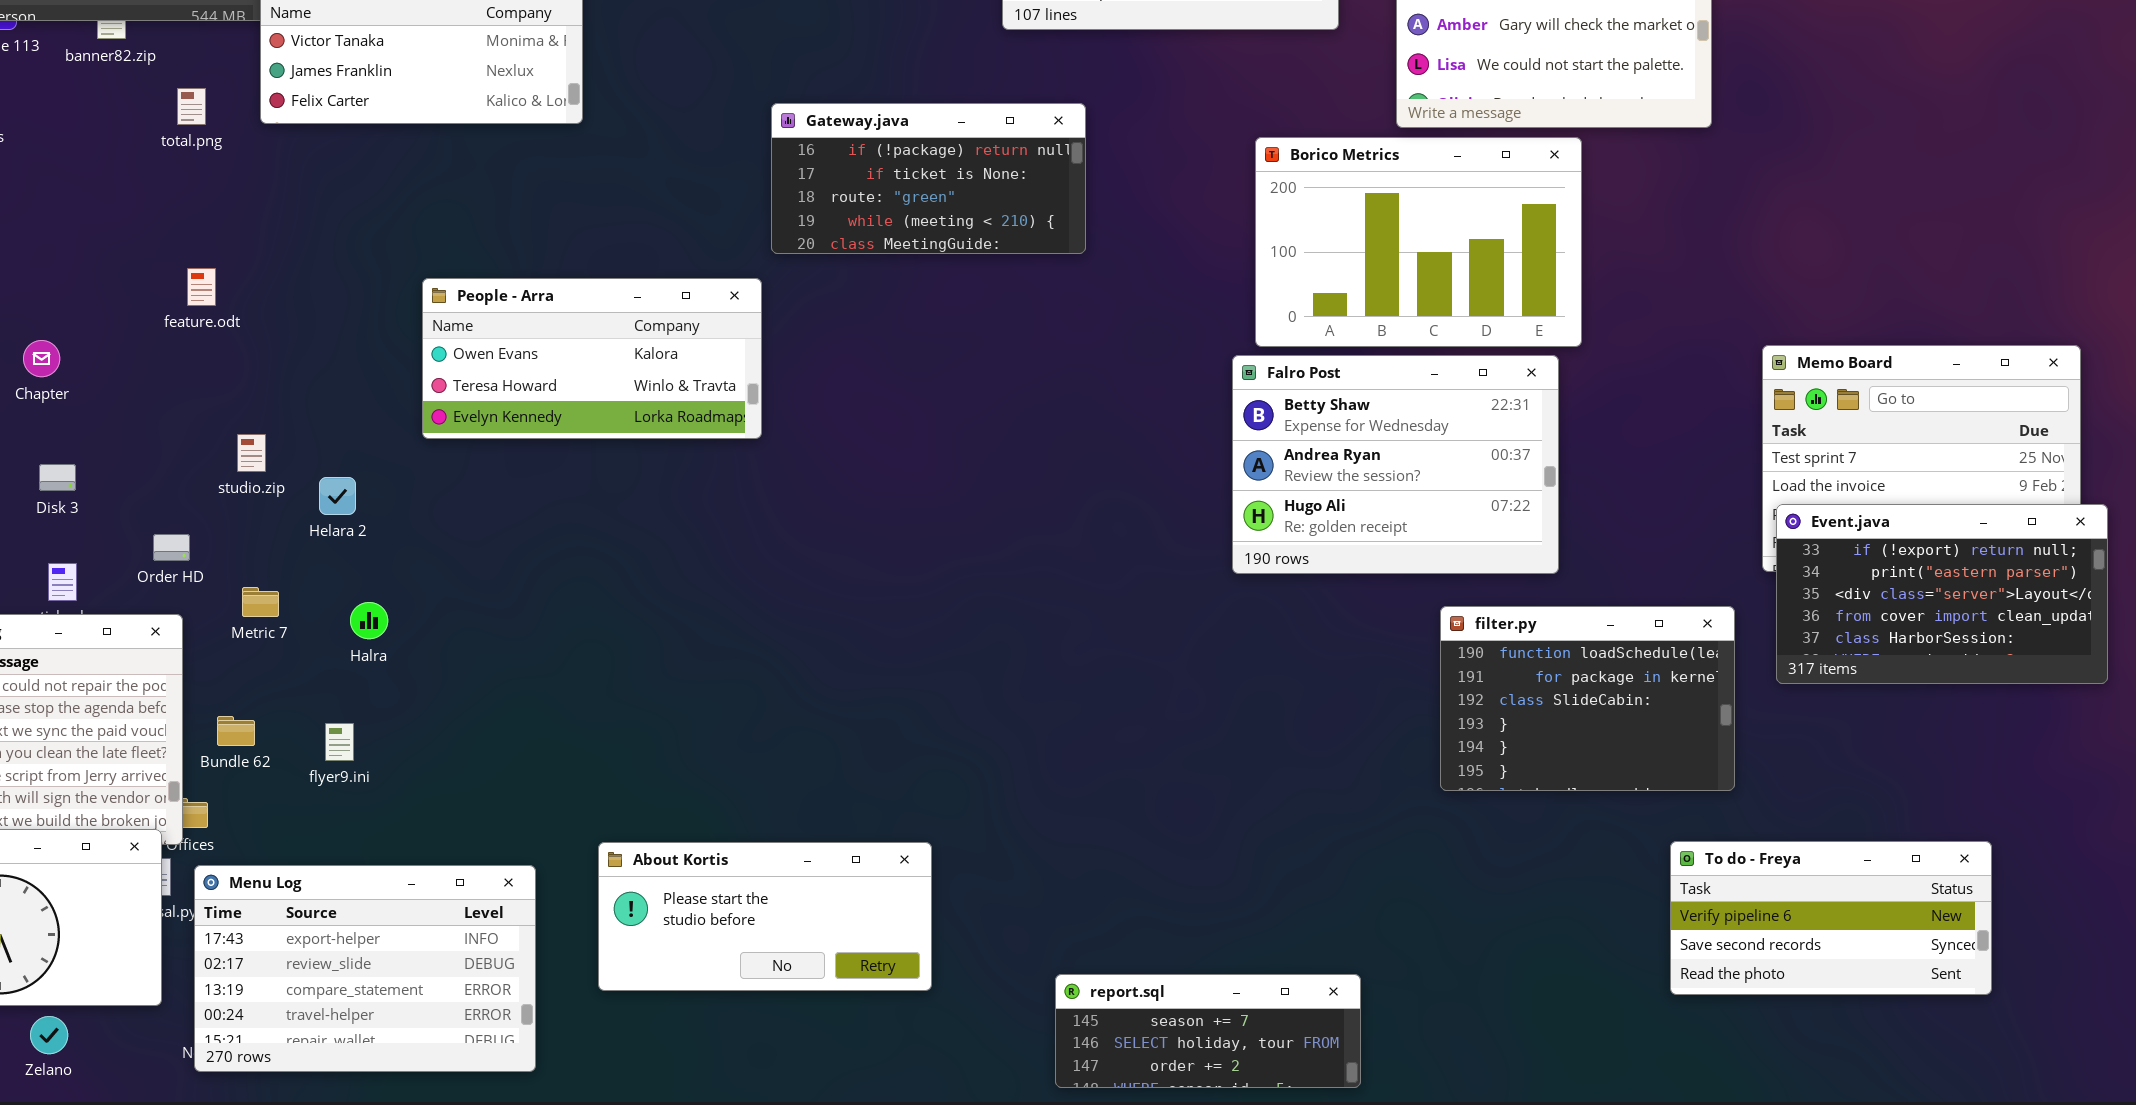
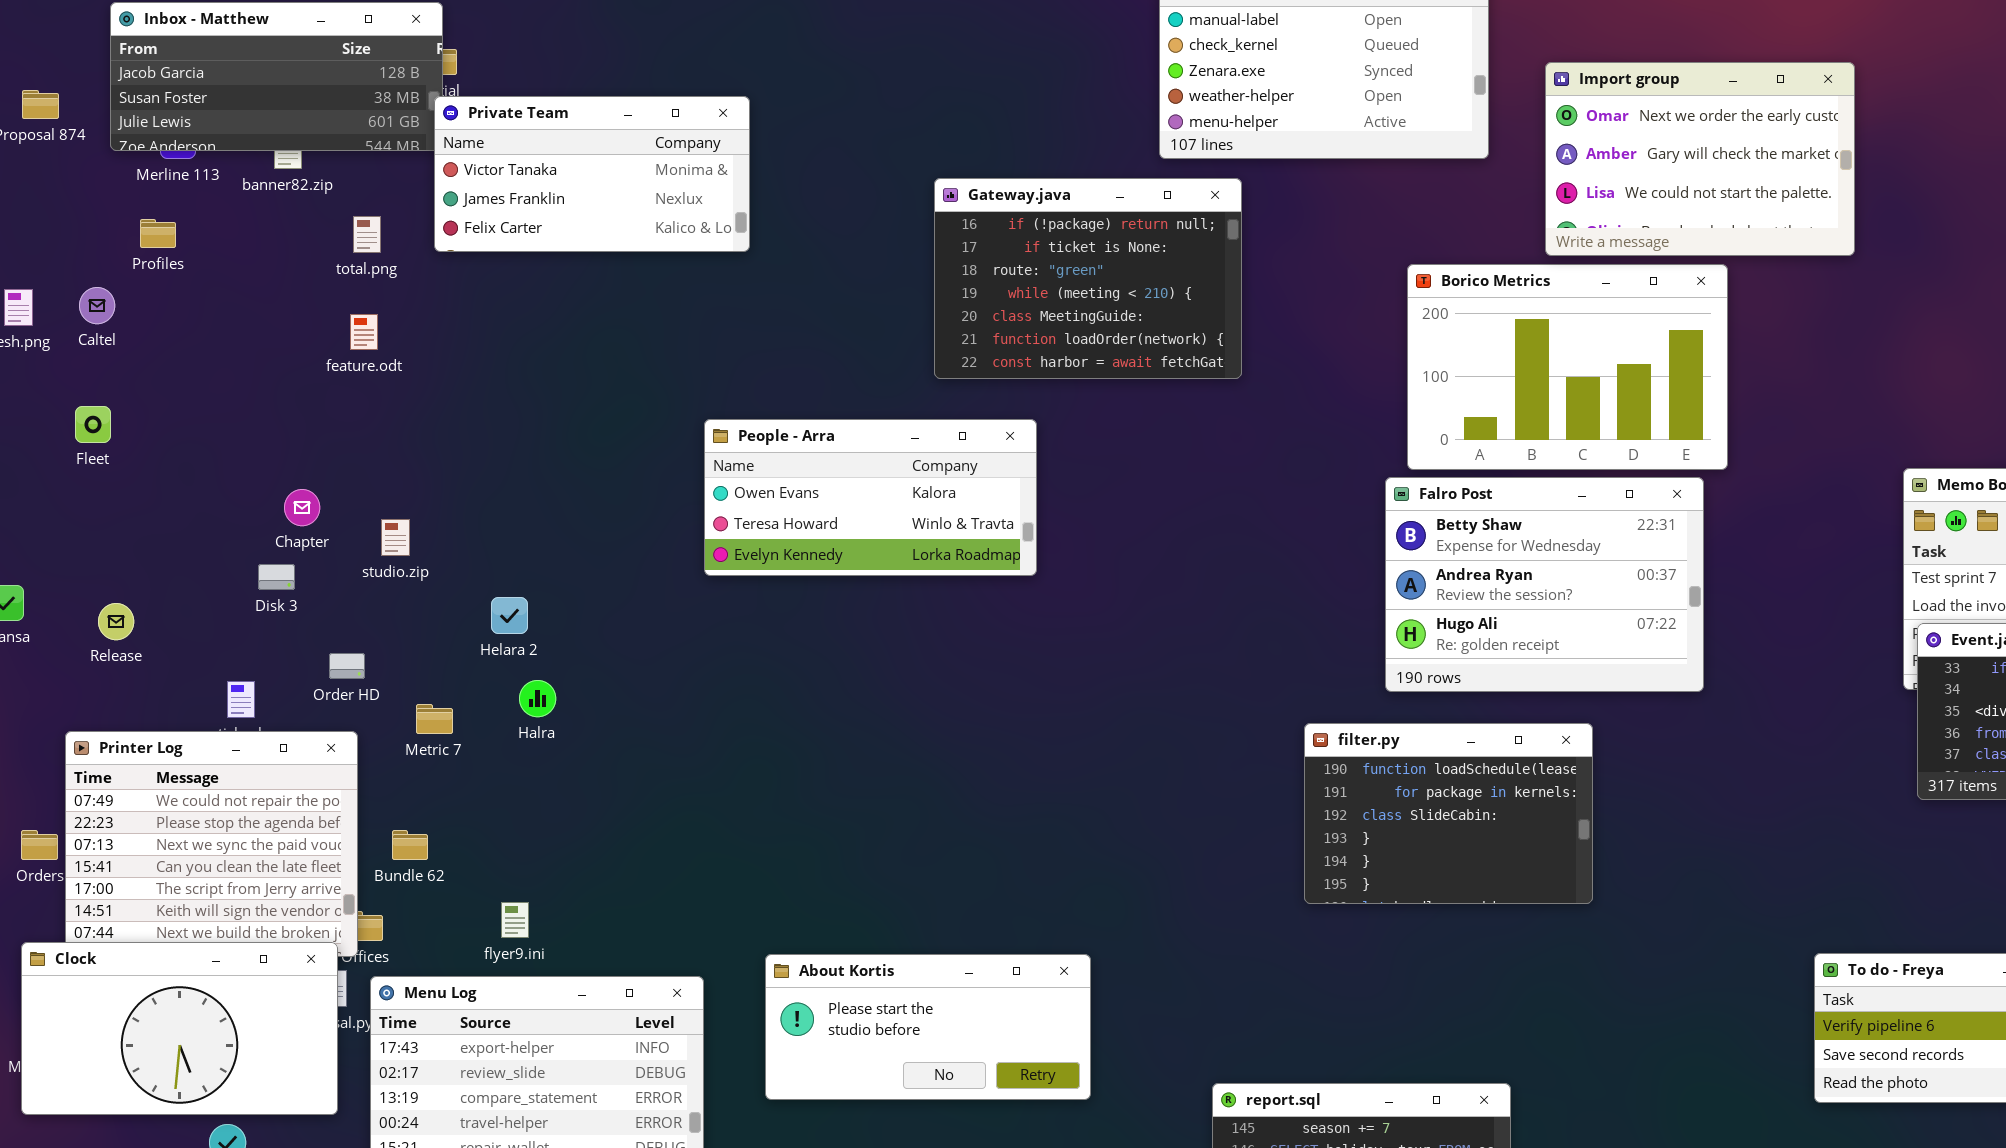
Gateway.java: [771,103,1086,254] -> [934,178,1242,379], resized
feature.odt: [187,268,216,306] -> [350,314,378,350], moved
People - Arra: [422,278,762,439] -> [704,419,1037,576], moved
Chapter: [23,340,60,377] -> [284,489,320,526], moved
studio.zip: [237,434,266,472] -> [381,519,410,556], moved
Disk 3: [39,464,76,491] -> [258,564,295,590], moved
Halra: [350,602,388,639] -> [519,680,556,717], moved
filter.py: [1440,606,1735,791] -> [1304,723,1593,904], moved
flyer9.ini: [325,723,354,761] -> [501,902,529,938], moved

